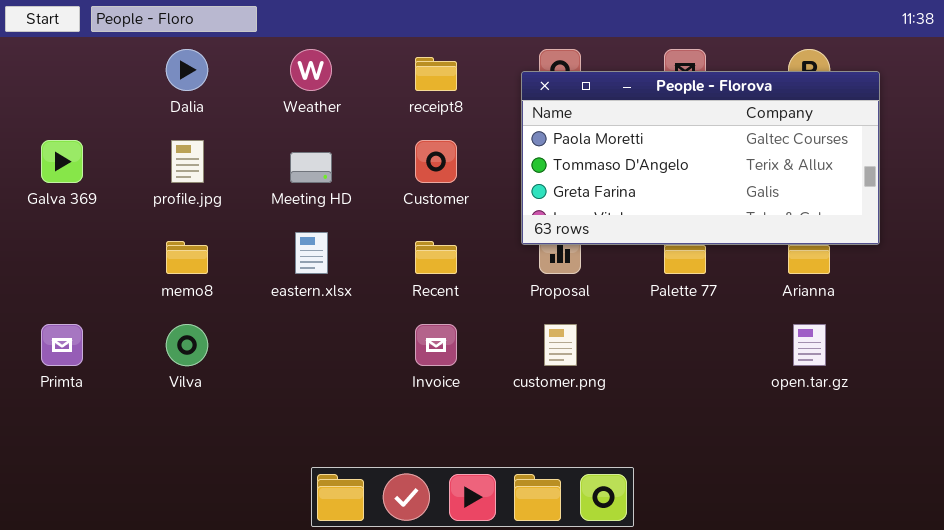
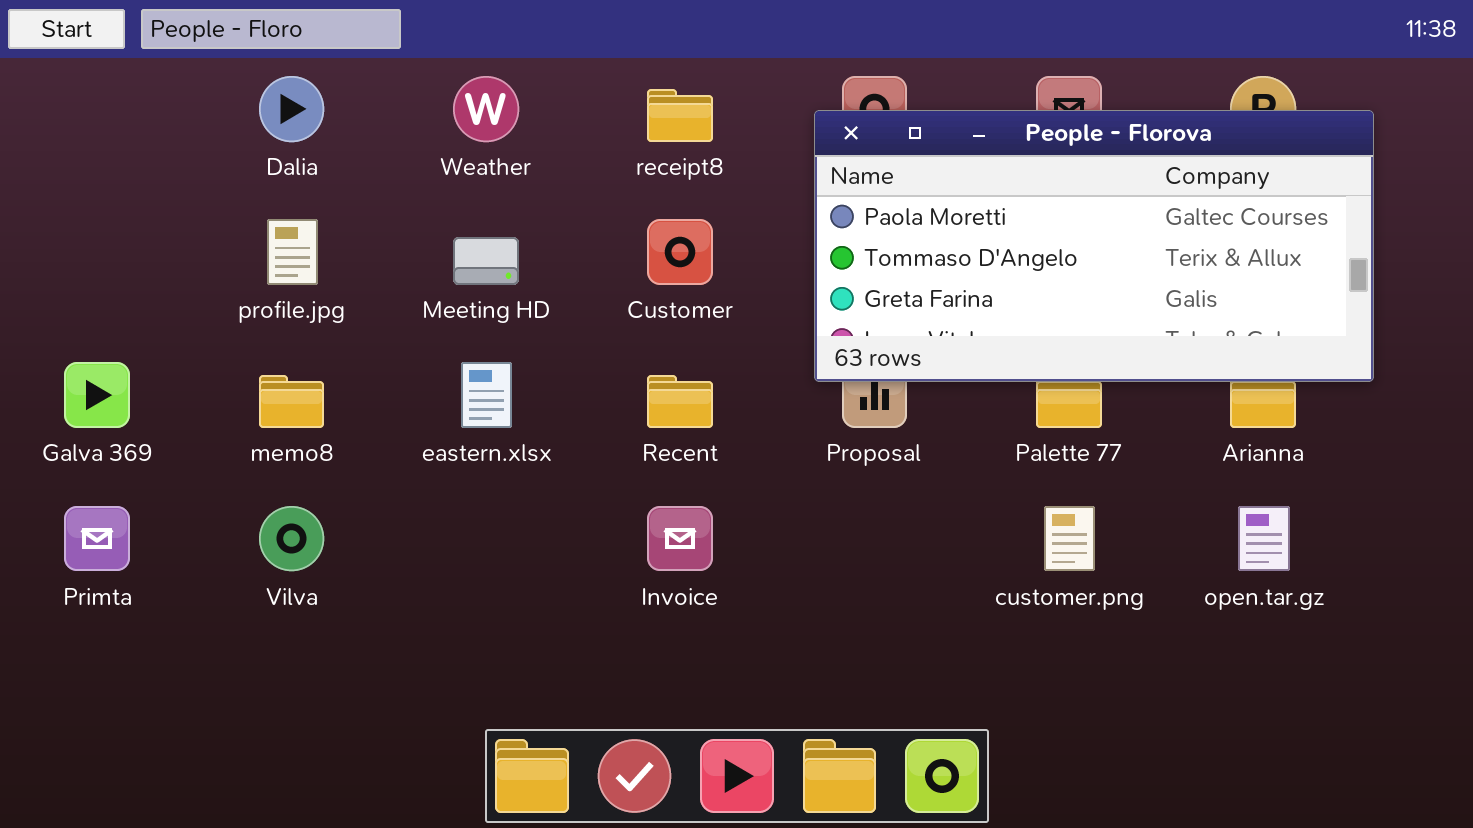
Galva 369: [41,140,83,183] -> [64,362,130,428], moved
customer.png: [544,324,577,366] -> [1044,506,1095,571], moved

